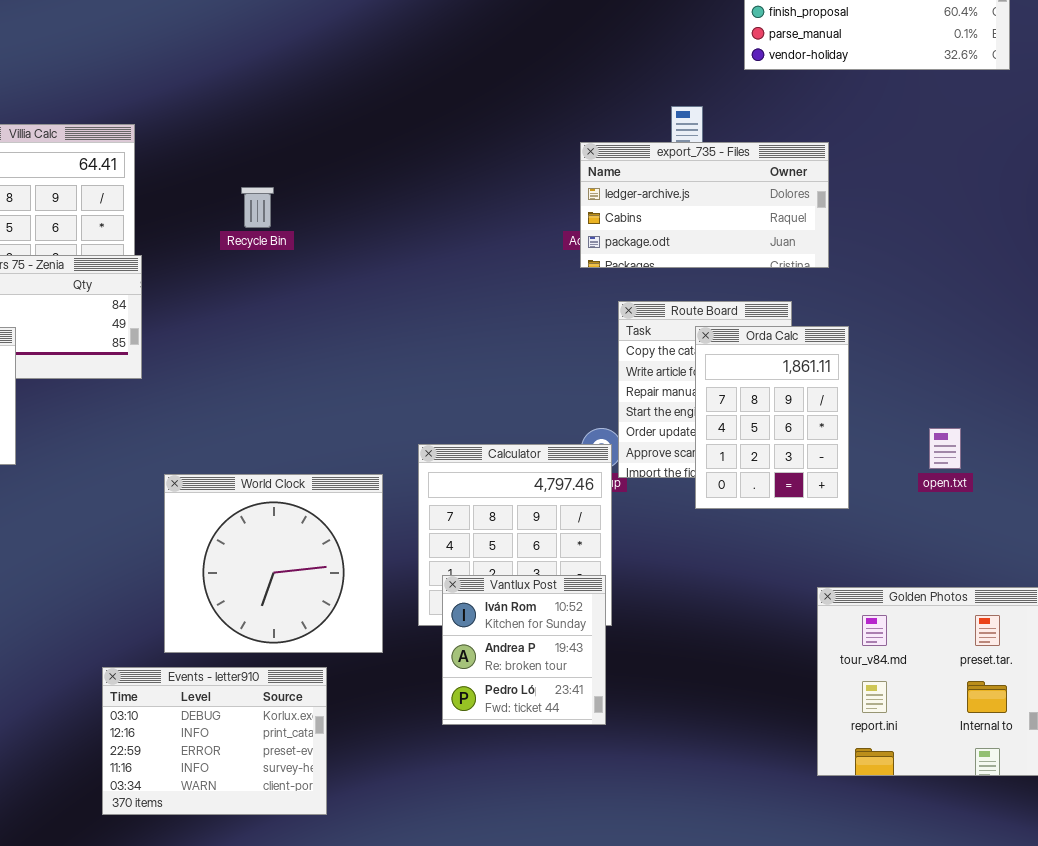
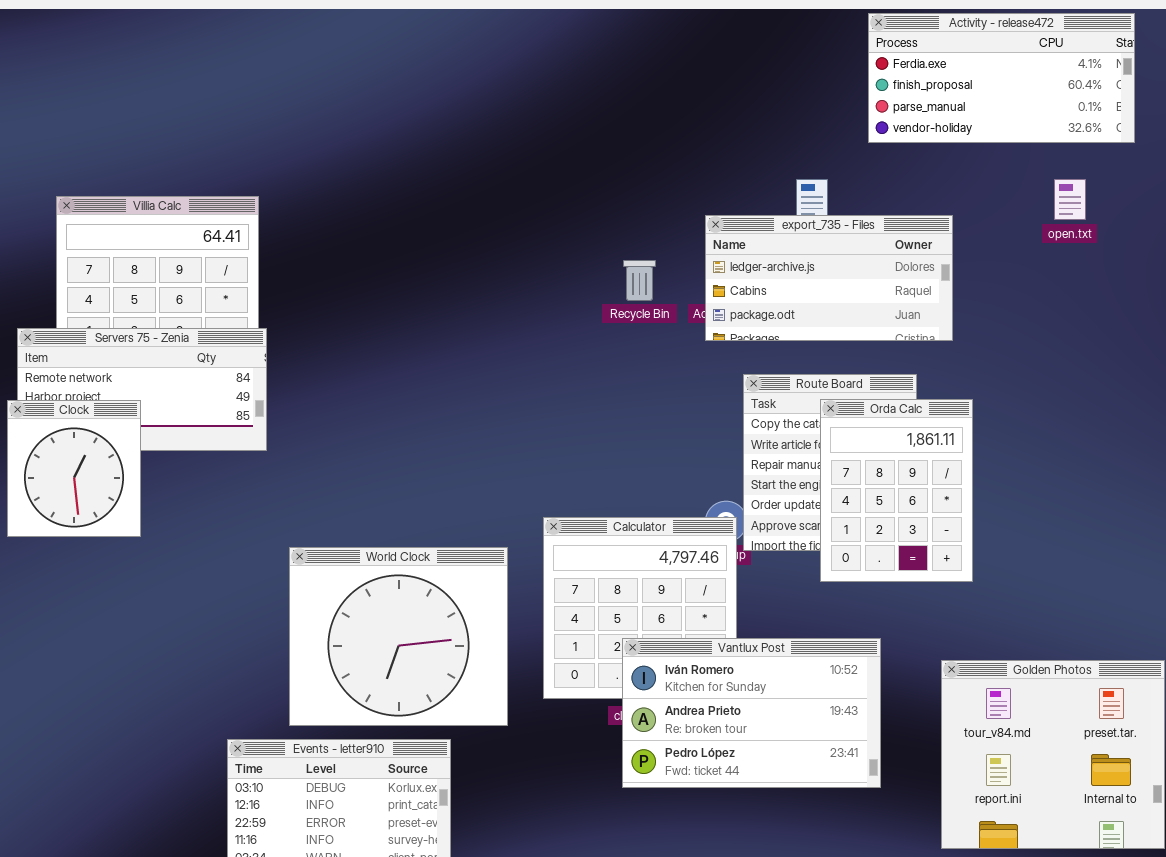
Recycle Bin: [241,187,274,228] -> [623,260,656,301], moved
open.txt: [929,428,961,469] -> [1054,179,1086,220], moved
Vantlux Post: [442,575,606,725] -> [622,638,881,788], moved, resized

